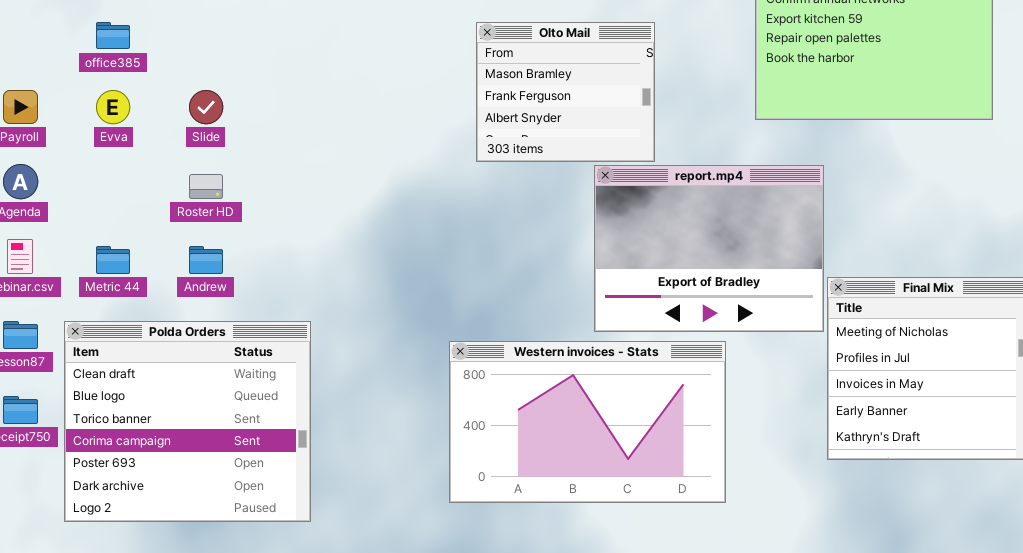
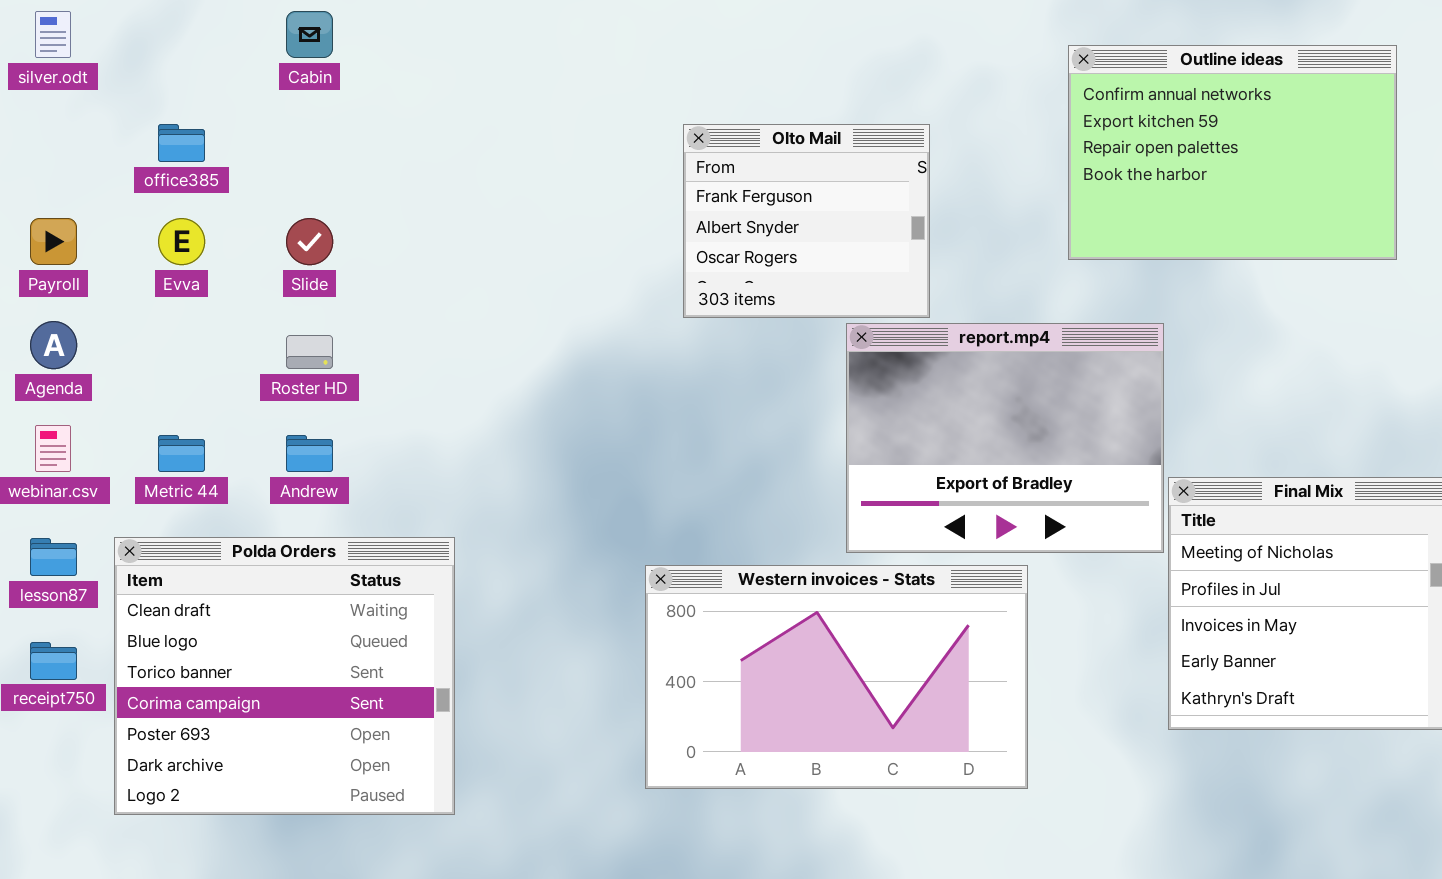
Olto Mail: [476,22,655,162] -> [683,124,930,318], scrolled down 1 row

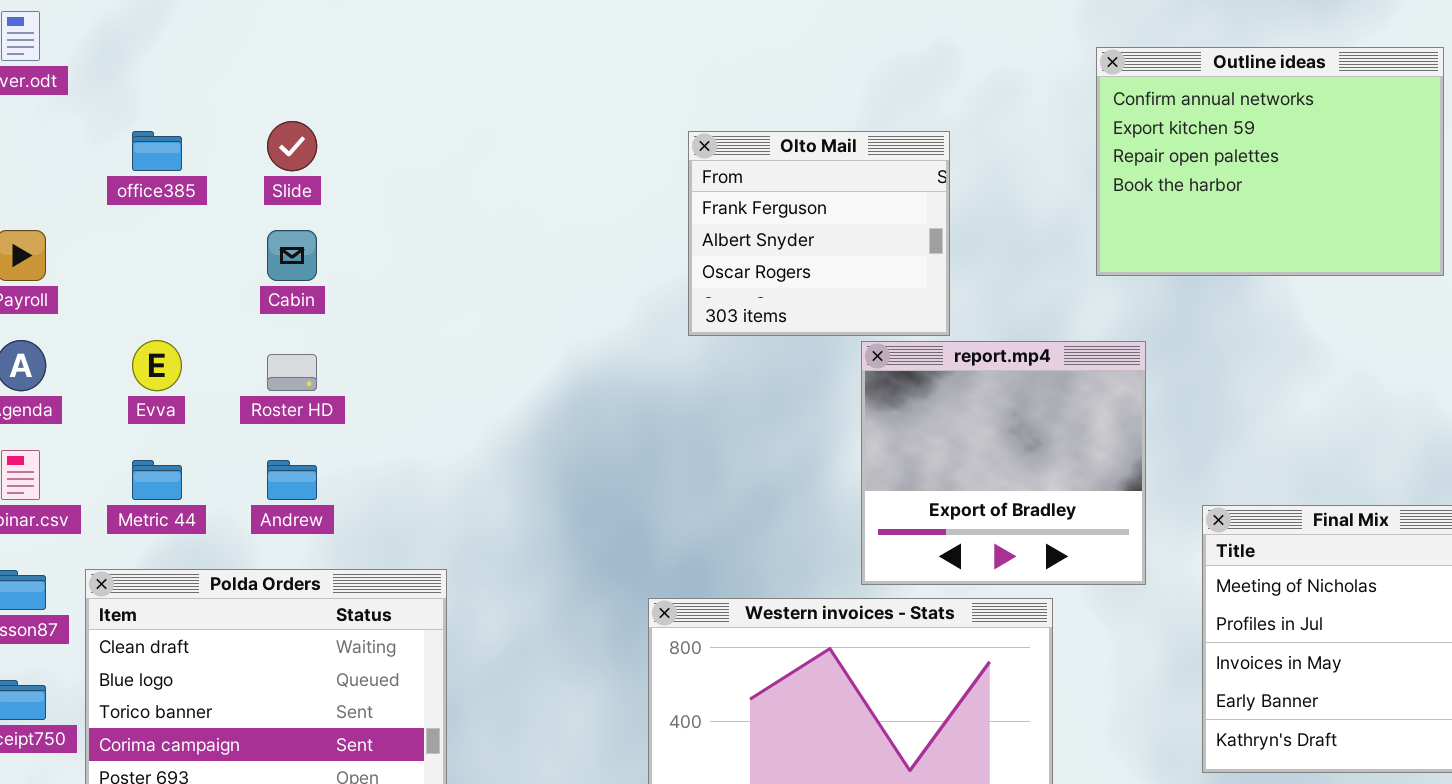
Cabin: [286,11,333,58] -> [267,230,317,281], moved
Evva: [158,218,205,265] -> [132,340,182,391], moved
Slide: [286,218,333,265] -> [267,121,317,171], moved
report.mp4: [846,323,1164,553] -> [861,341,1146,585], resized

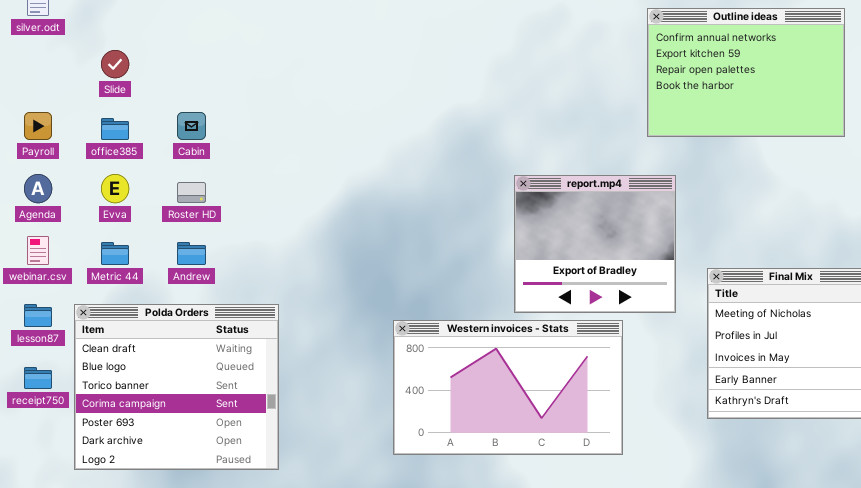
Slide: [267,121,317,171] -> [101,50,129,78], moved
office385: [132,131,182,171] -> [101,118,129,140], moved
Olto Mail: [688,131,950,336] -> none, closed

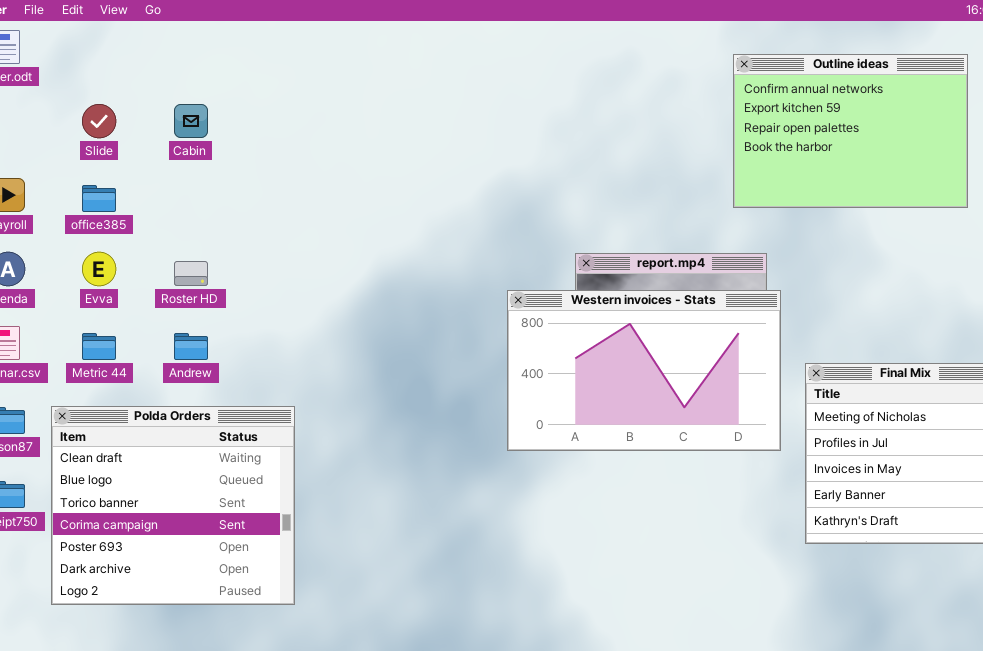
Cabin: [177,112,206,140] -> [174,104,208,138], moved
Western invoices - Stats: [393,320,623,455] -> [507,290,781,451], moved

